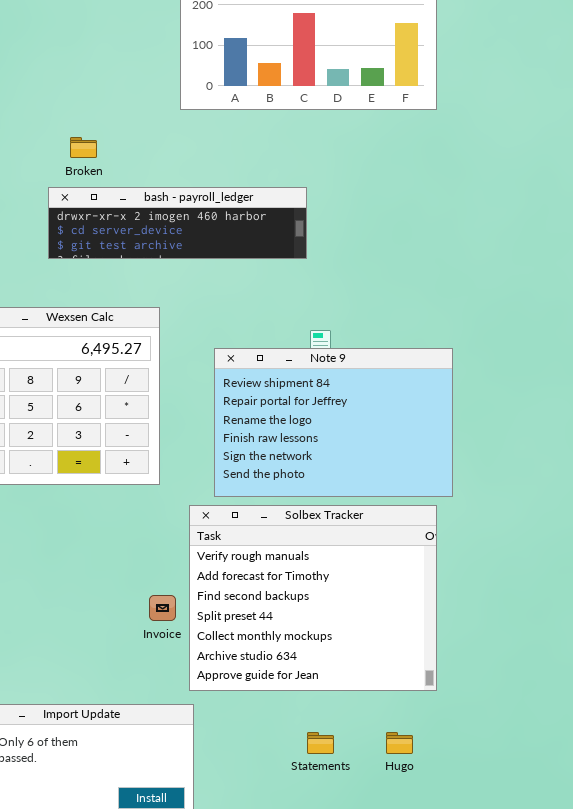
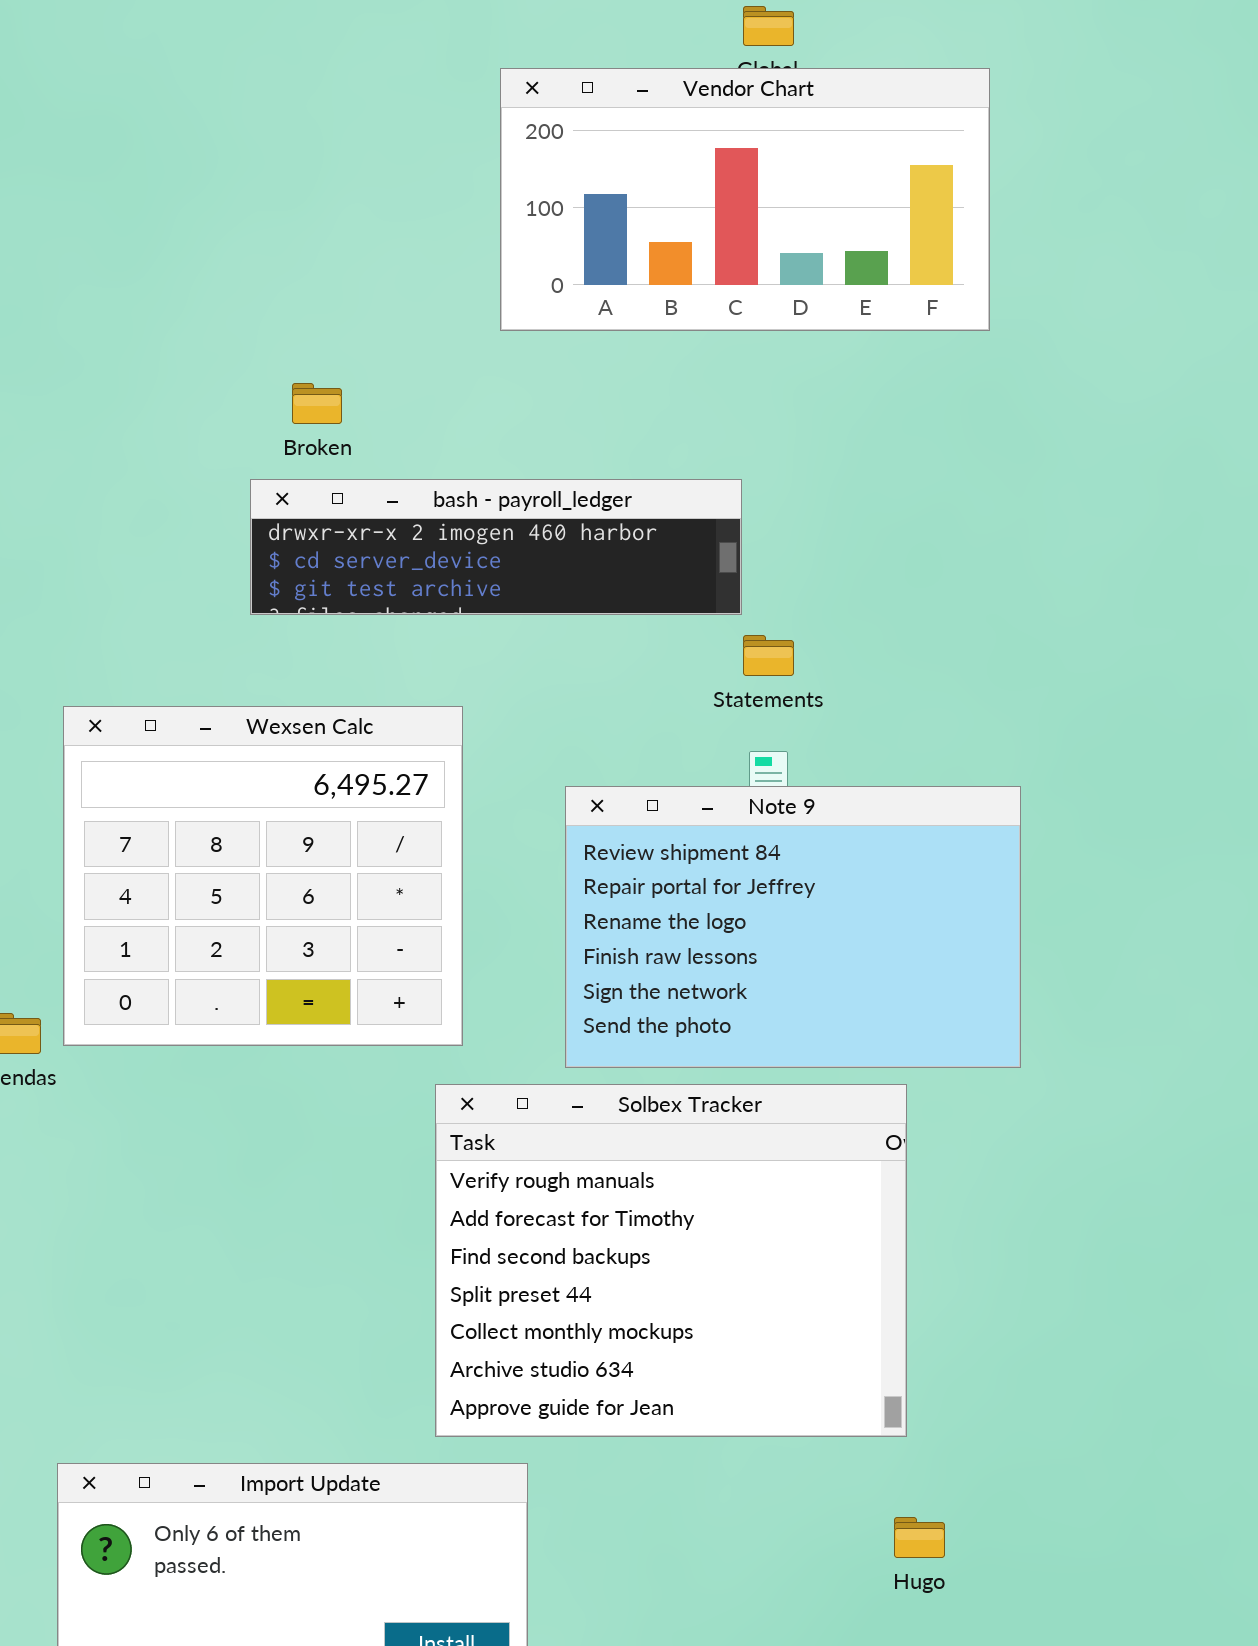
Solbex Tracker: [189,505,437,691] -> [435,1084,907,1437], moved
Statements: [307,732,334,754] -> [743,635,794,676], moved

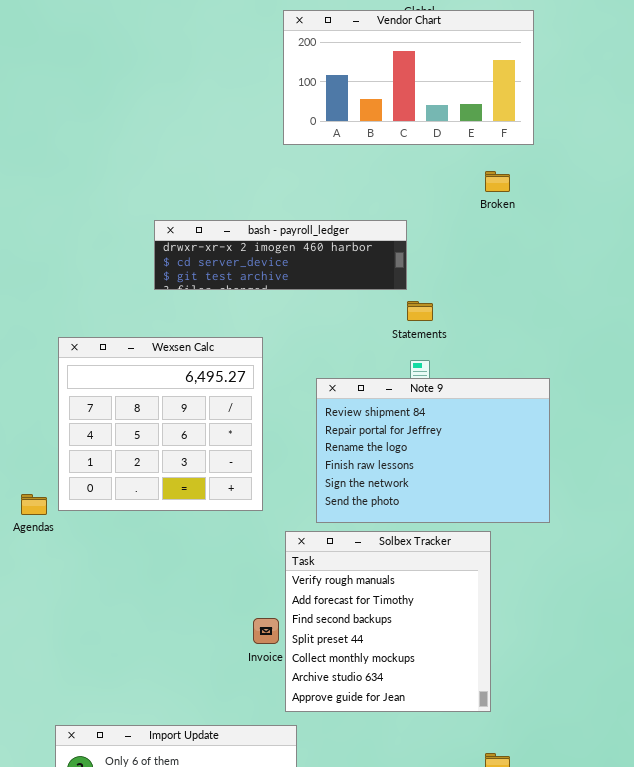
Broken: [292,383,342,424] -> [485,171,510,192], moved
Solbex Tracker: [435,1084,907,1437] -> [285,531,491,712], resized

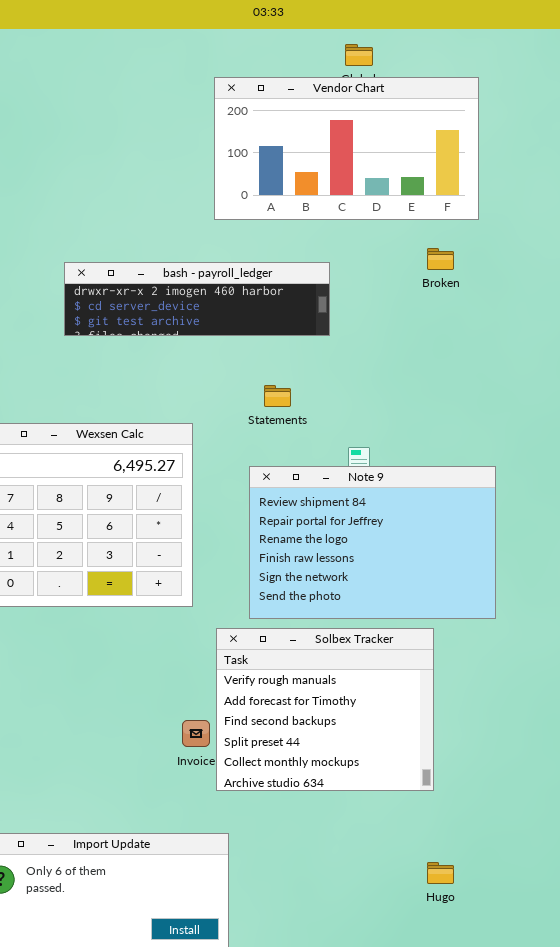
bash - payroll_ledger: [154,220,407,290] -> [64,262,330,336], moved
Statements: [407,301,433,321] -> [264,385,291,407], moved
Solbex Tracker: [285,531,491,712] -> [216,628,434,791], resized

